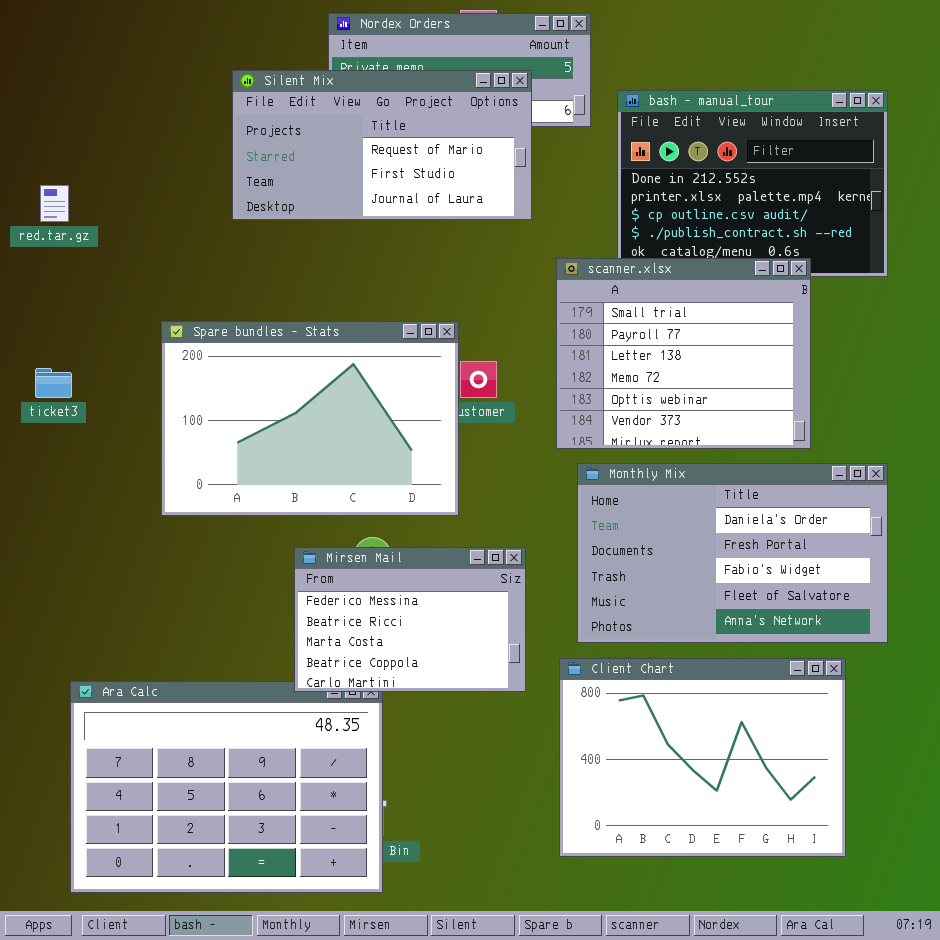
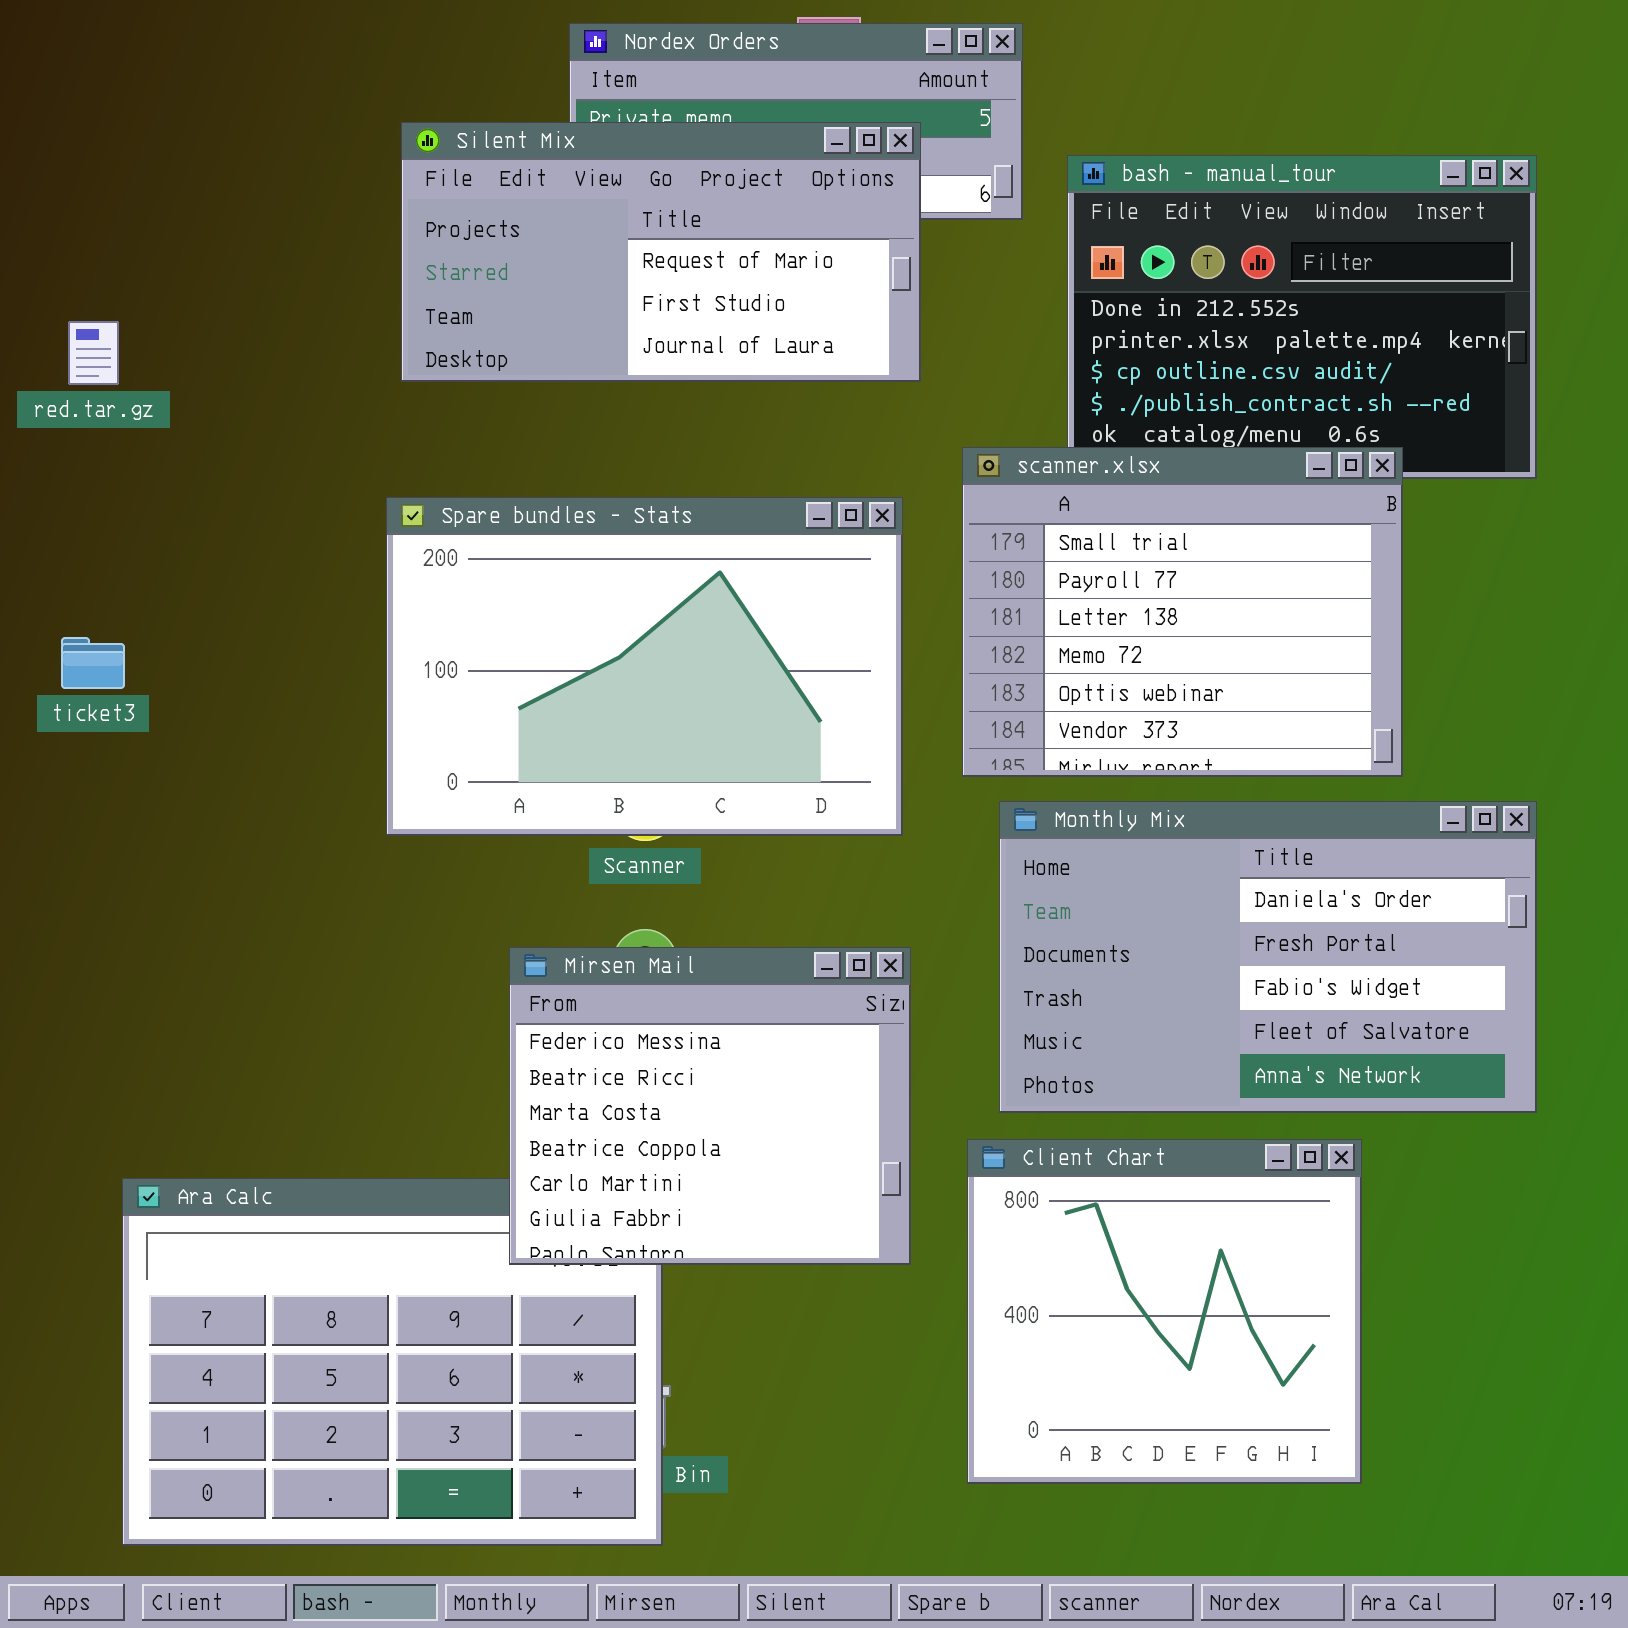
Spare bundles - Stats: [161,321,459,516] -> [386,497,903,836], moved
Mirsen Mail: [294,547,526,692] -> [509,947,911,1265], resized
Client Chart: [559,658,846,857] -> [967,1139,1362,1484], resized

